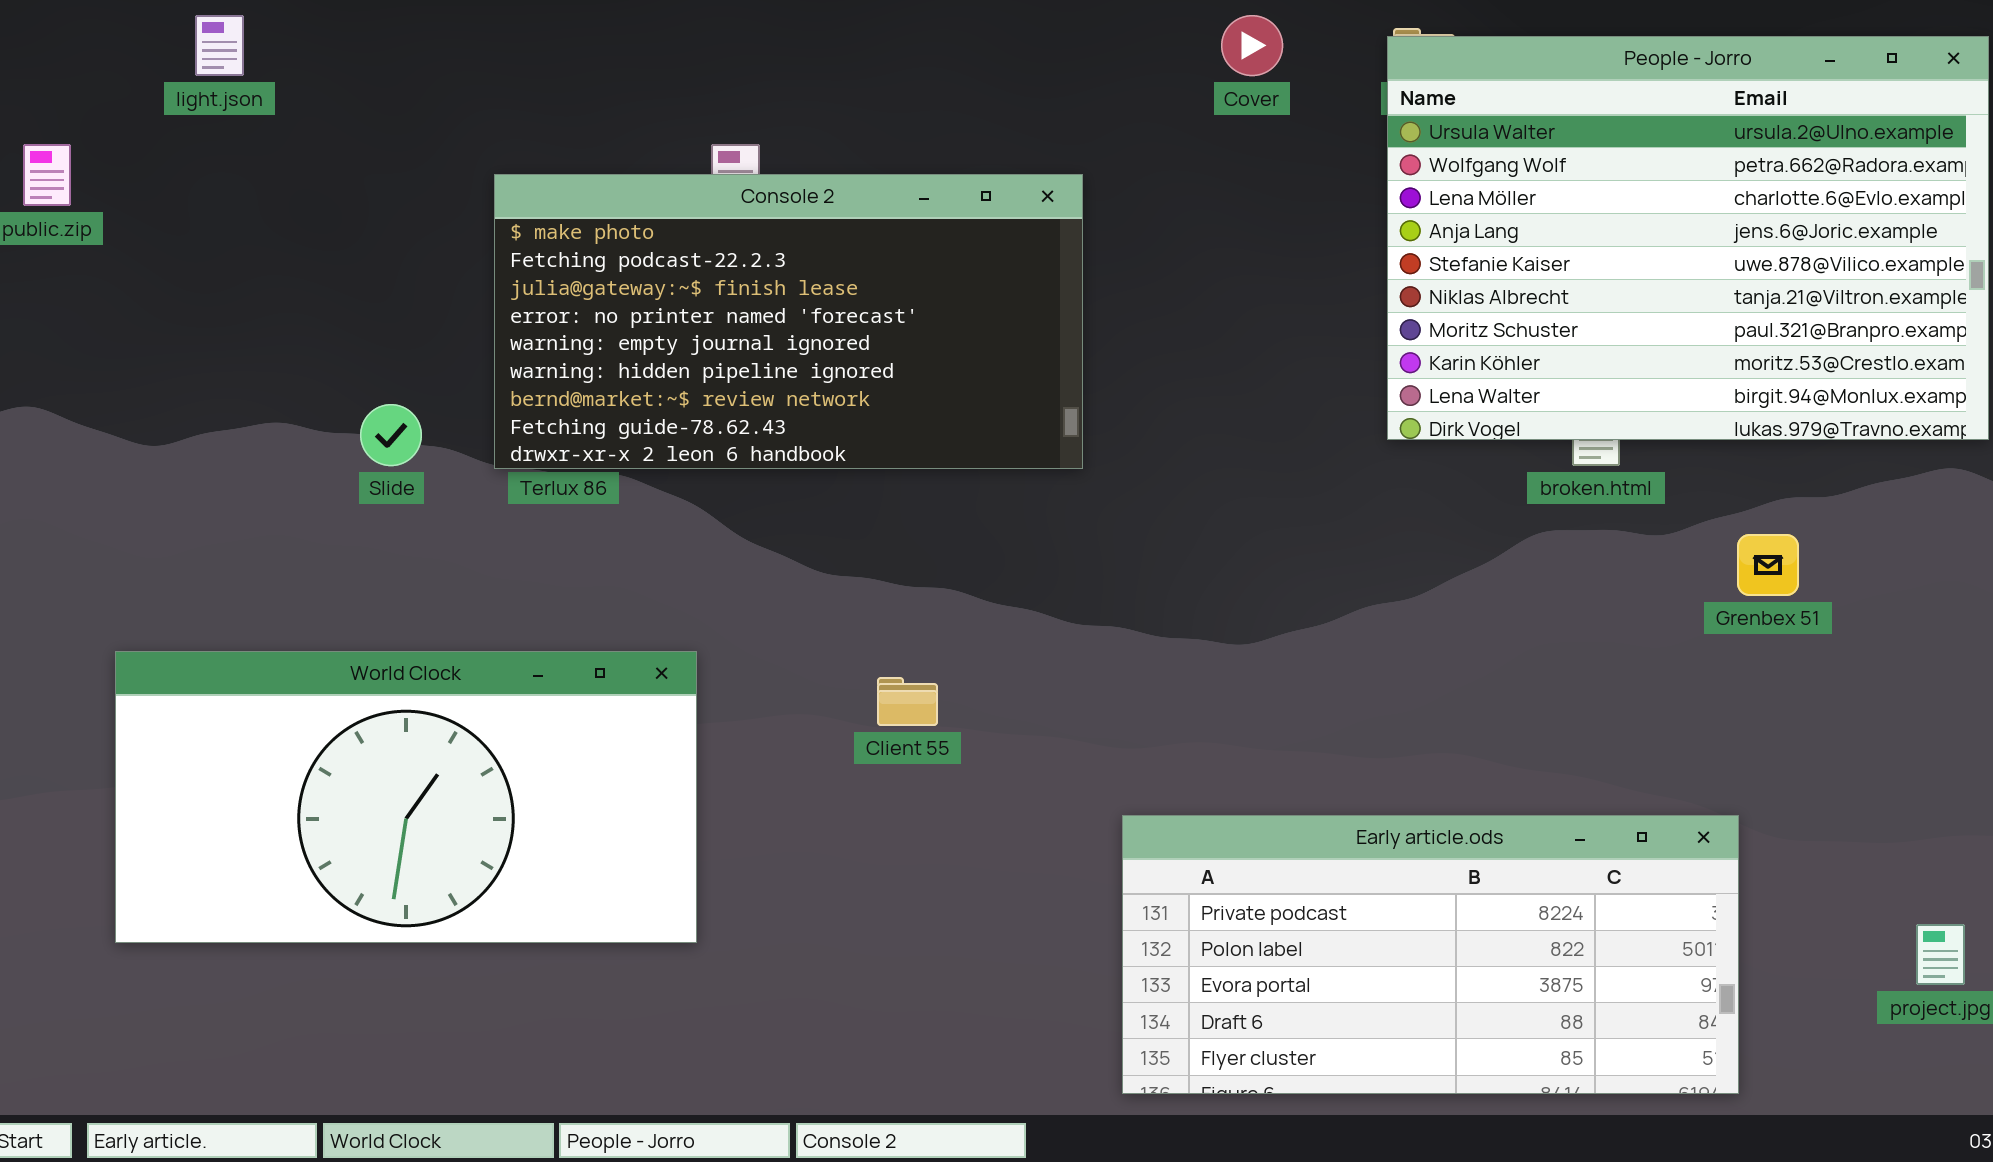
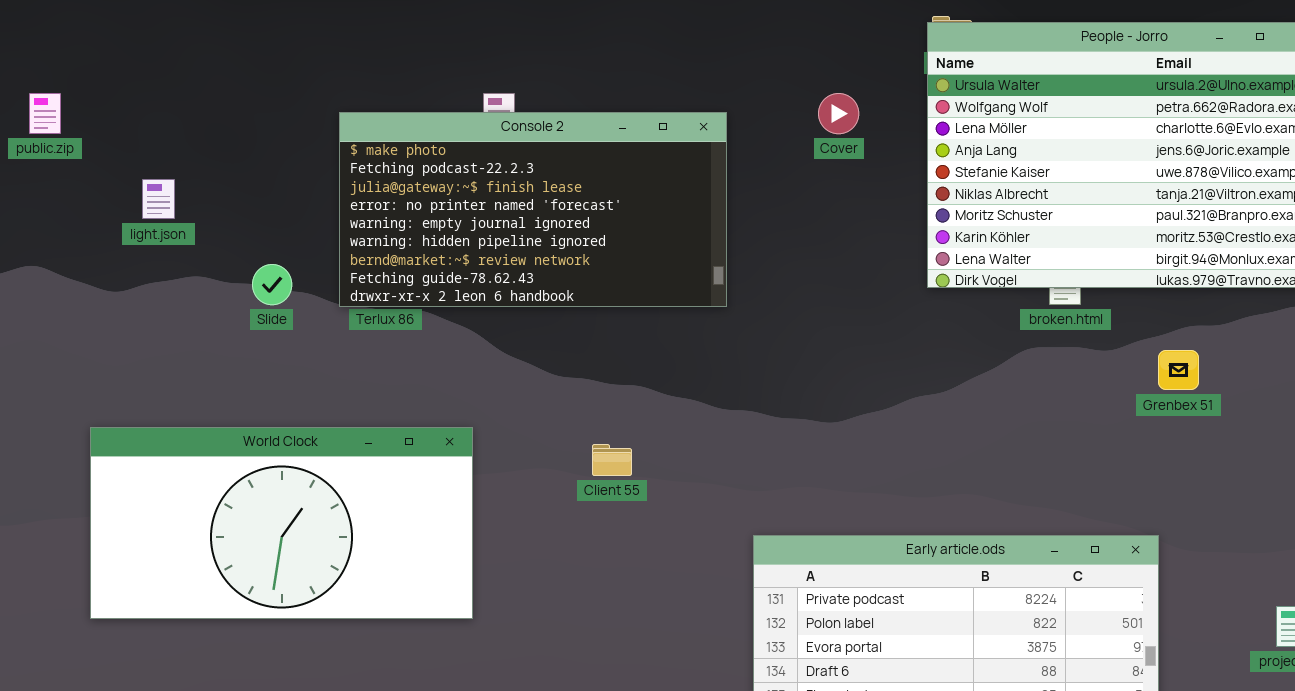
light.json: [195,15,244,76] -> [142,179,175,219], moved
Cover: [1221,15,1283,76] -> [818,93,859,134], moved

